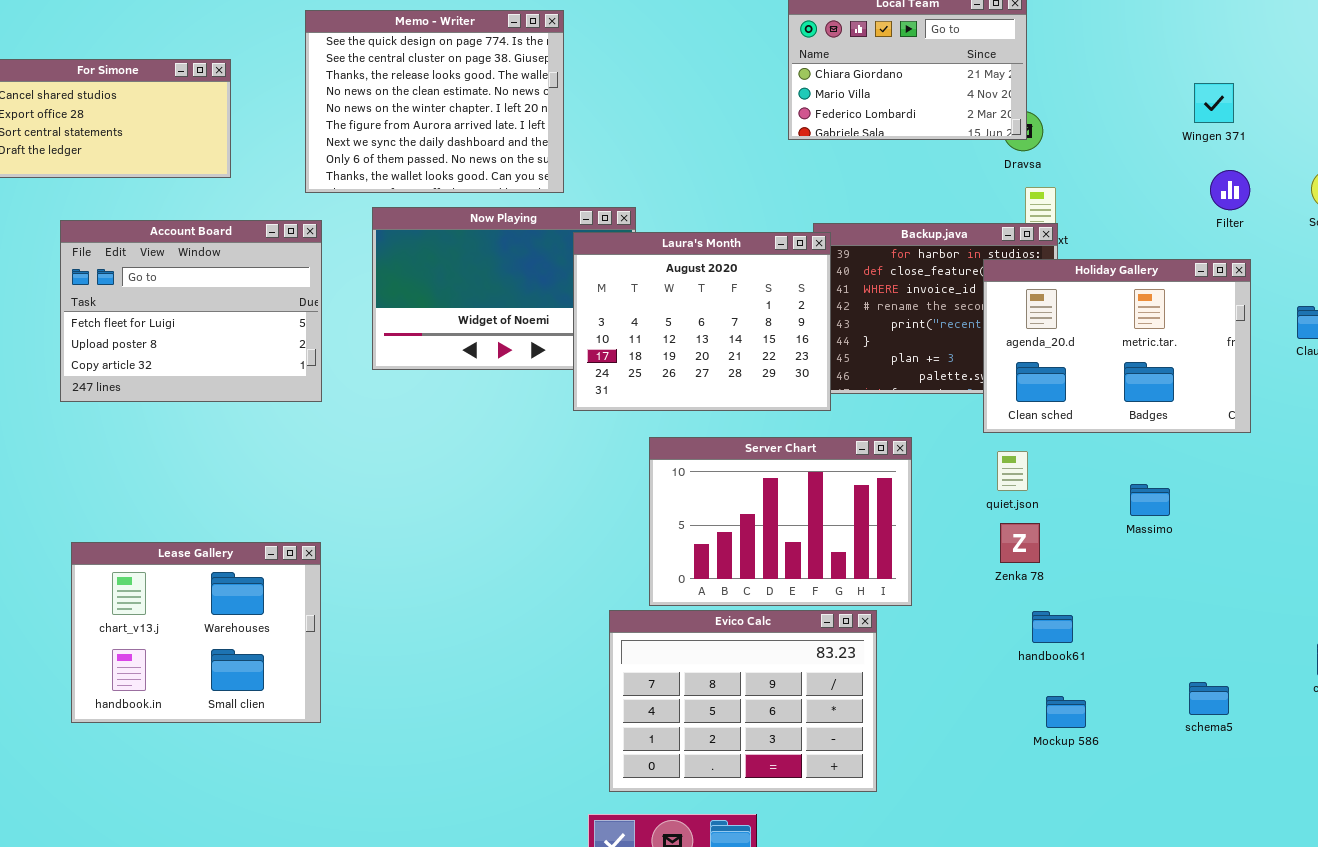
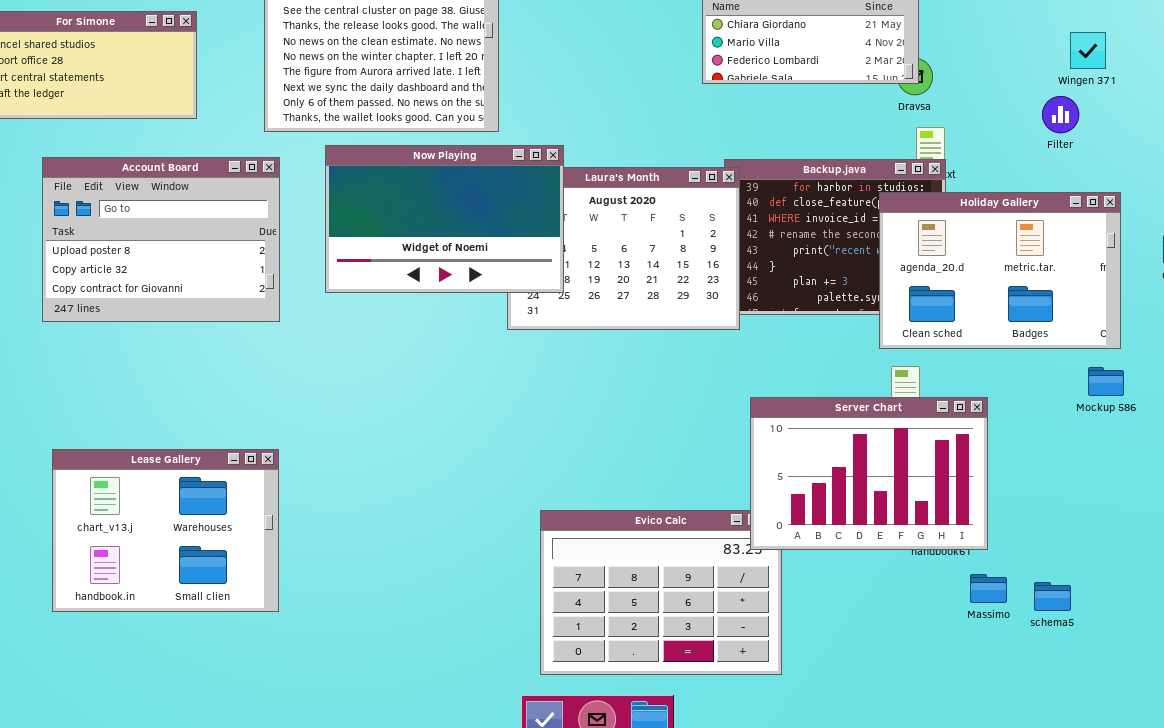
Filter: [1210,170,1250,210] -> [1042,96,1079,133], moved
Now Playing: [372,207,636,370] -> [325,145,564,293], raised
Account Board: [60,220,322,402] -> [42,157,280,322], scrolled down 1 row
Server Chart: [649,437,912,606] -> [750,397,988,550], moved
Massimo: [1130,484,1170,516] -> [970,574,1007,603], moved
schema5: [1189,682,1229,715] -> [1034,582,1071,611], moved
Mockup 586: [1046,696,1086,728] -> [1088,367,1124,396], moved

